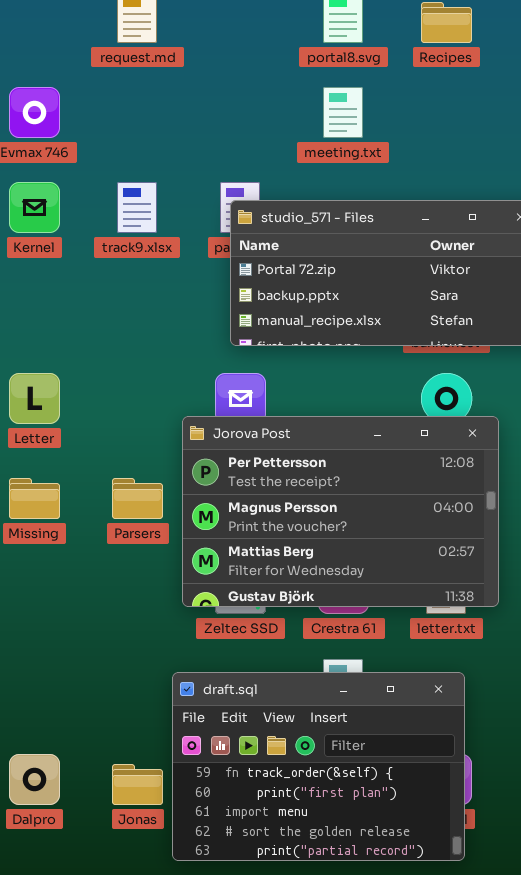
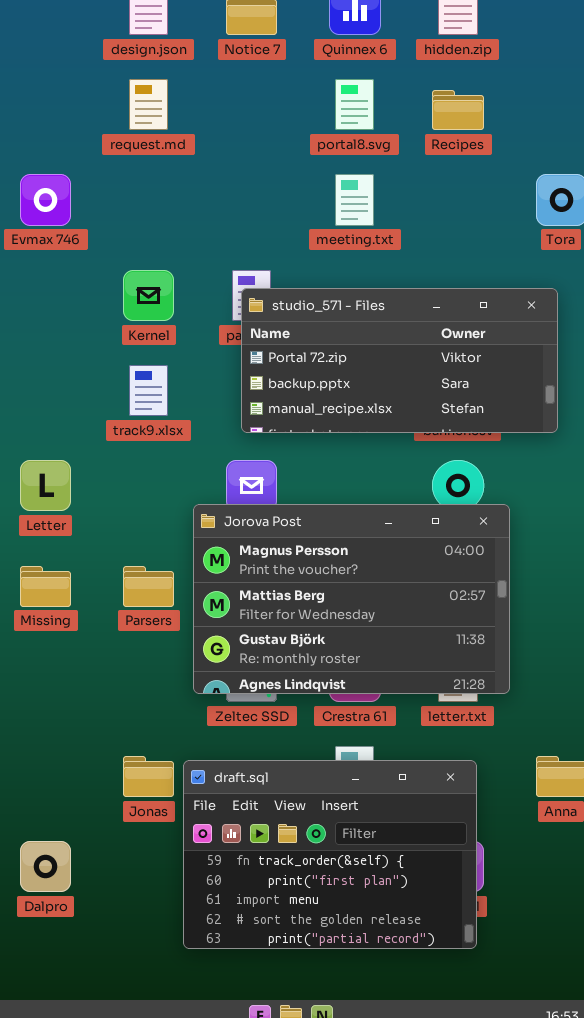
Kernel: [9,182,60,233] -> [123,270,174,321], moved
track9.xlsx: [117,182,157,233] -> [129,365,168,416], moved
Jorova Post: [182,416,499,607] -> [193,504,510,694], scrolled down 1 row
Jonas: [112,764,163,805] -> [123,756,174,797], moved

